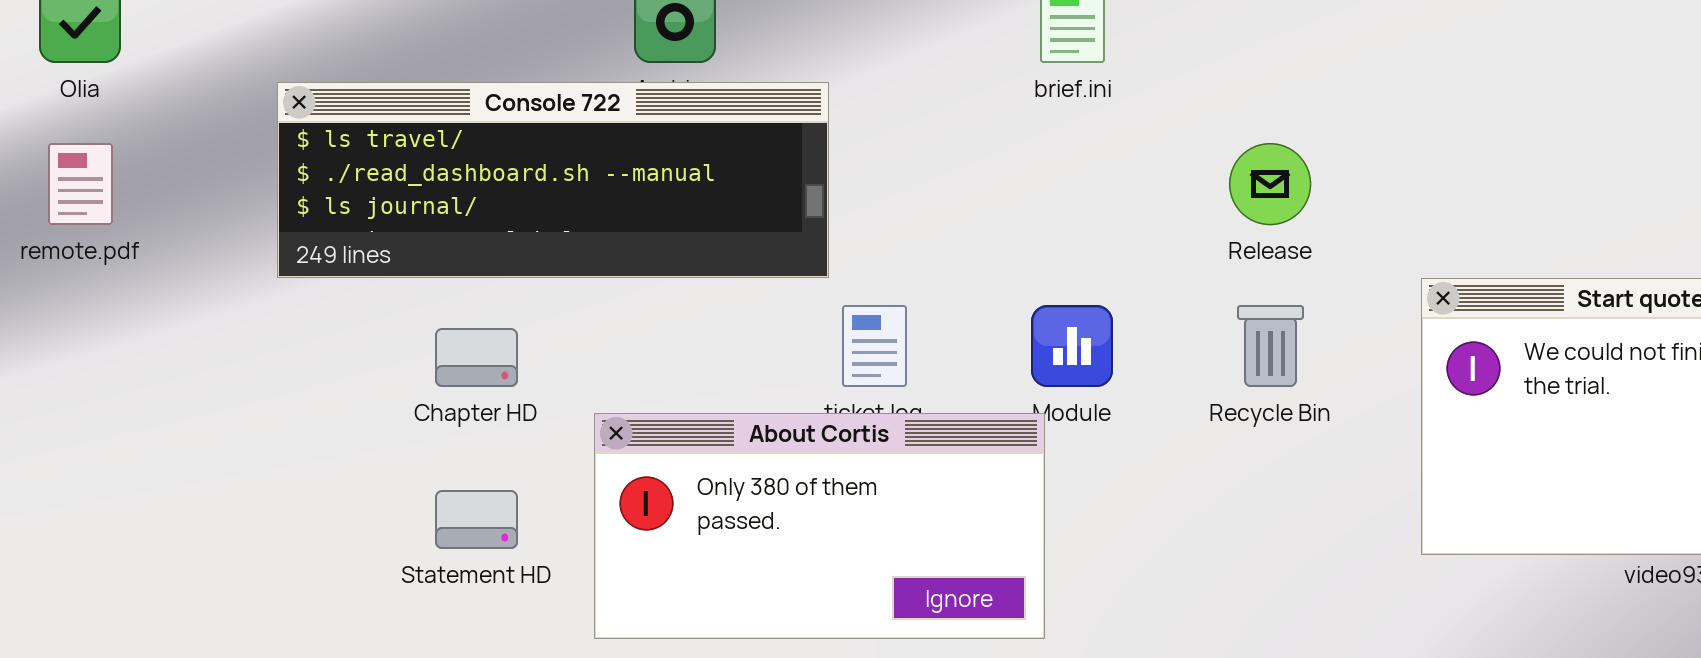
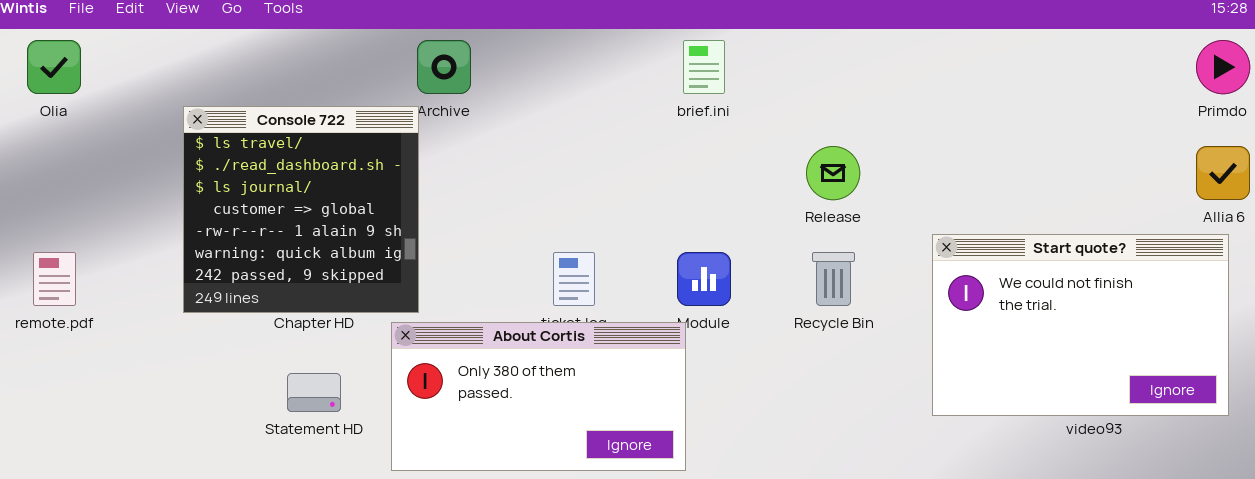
Console 722: [277,82,829,278] -> [183,106,419,313], resized
remote.pdf: [48,143,113,225] -> [33,252,76,306], moved

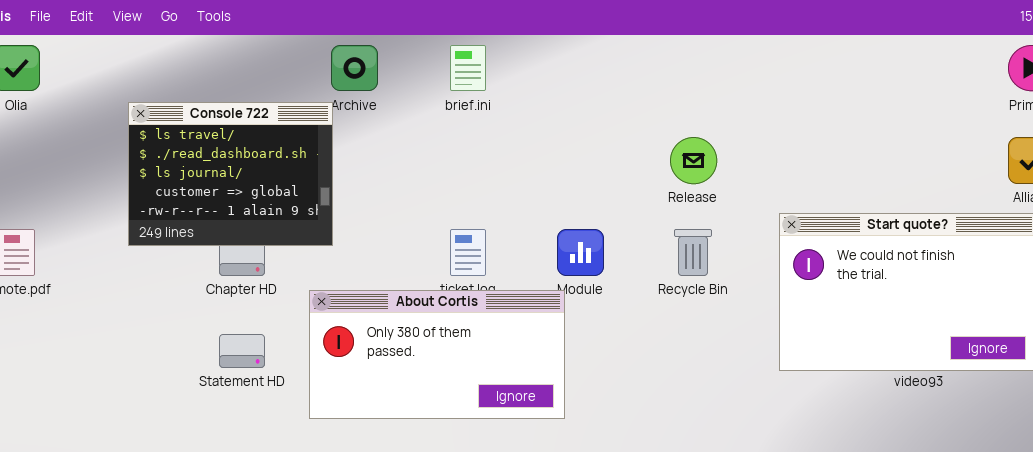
brief.ini: [683,40,725,94] -> [450,45,486,91], moved
Console 722: [183,106,419,313] -> [128,102,333,246], resized

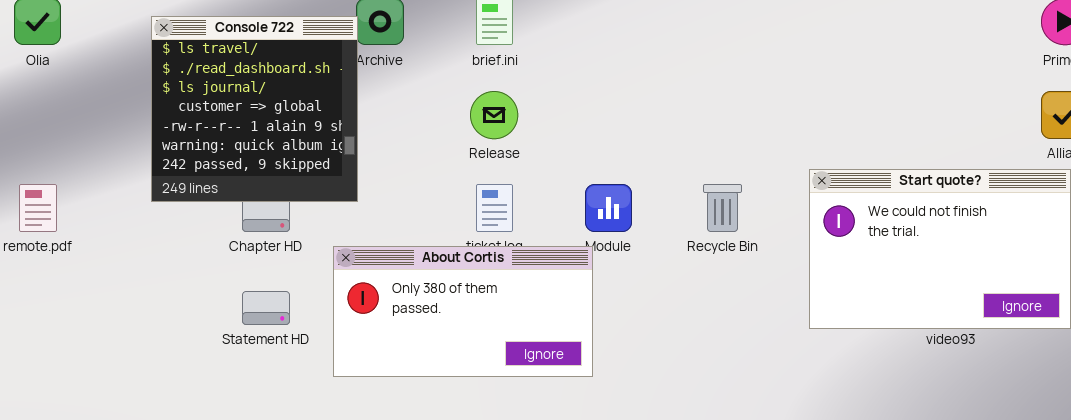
Console 722: [128,102,333,246] -> [151,16,358,202], resized
Release: [670,137,717,184] -> [470,91,518,139], moved

